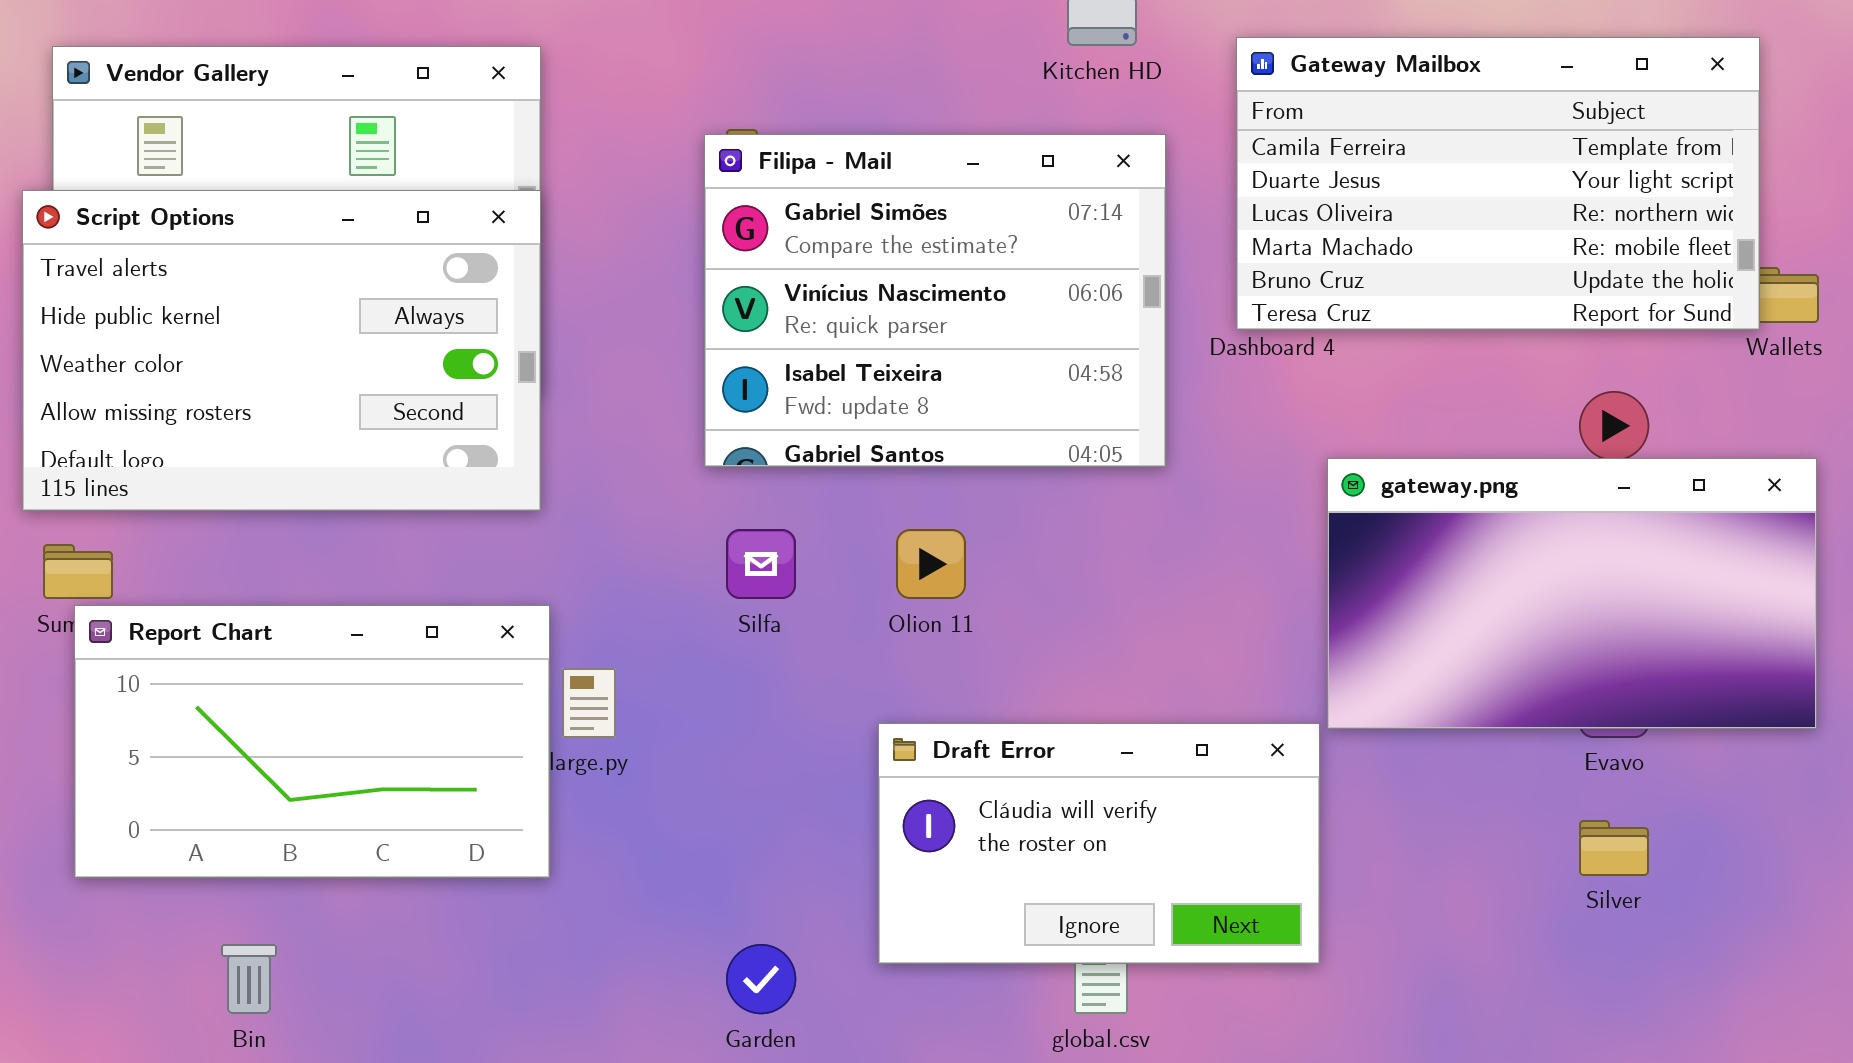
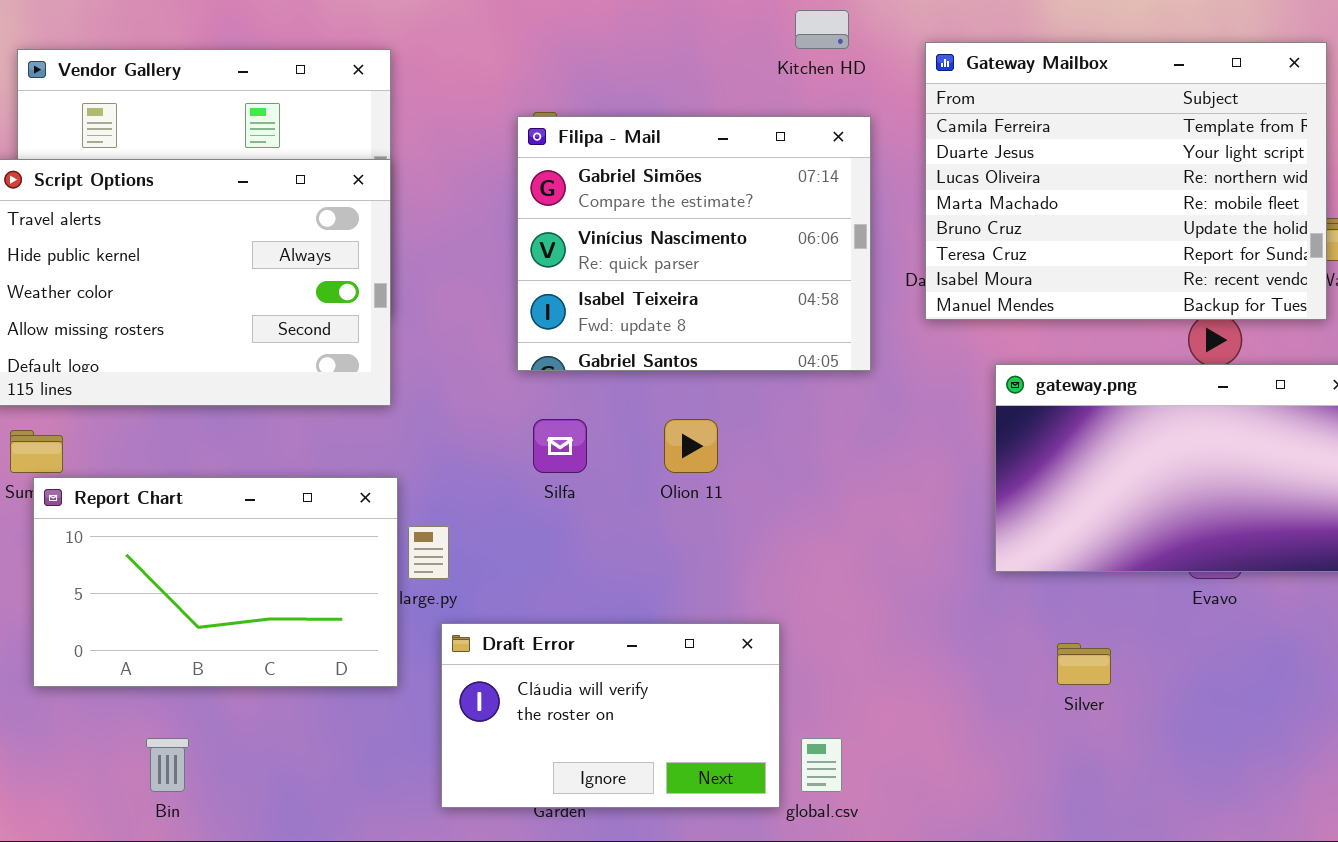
Gateway Mailbox: [1236,37,1760,330] -> [925,42,1327,320], resized
Draft Error: [878,723,1320,964] -> [441,623,780,808], moved
Silver: [1579,820,1649,876] -> [1057,643,1111,685], moved

